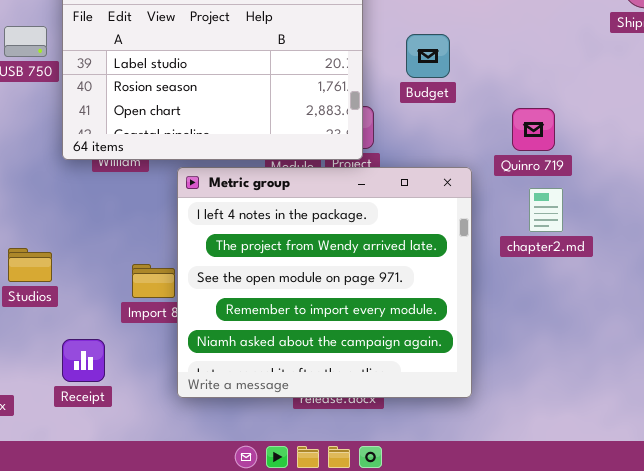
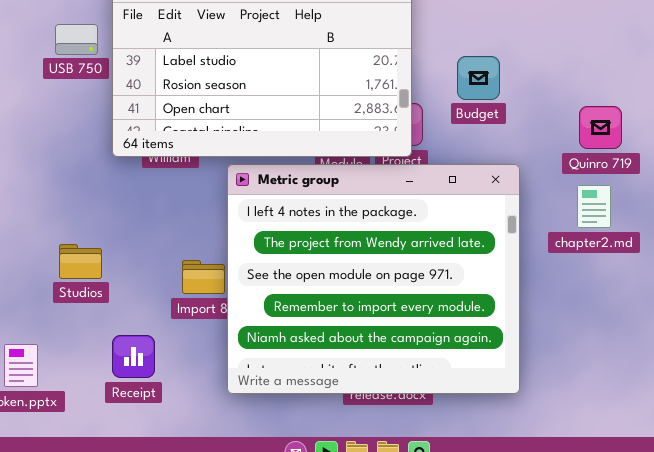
Budget: [406,34,450,78] -> [457,56,500,100], moved
Quinro 719: [512,108,555,151] -> [579,106,622,149], moved

